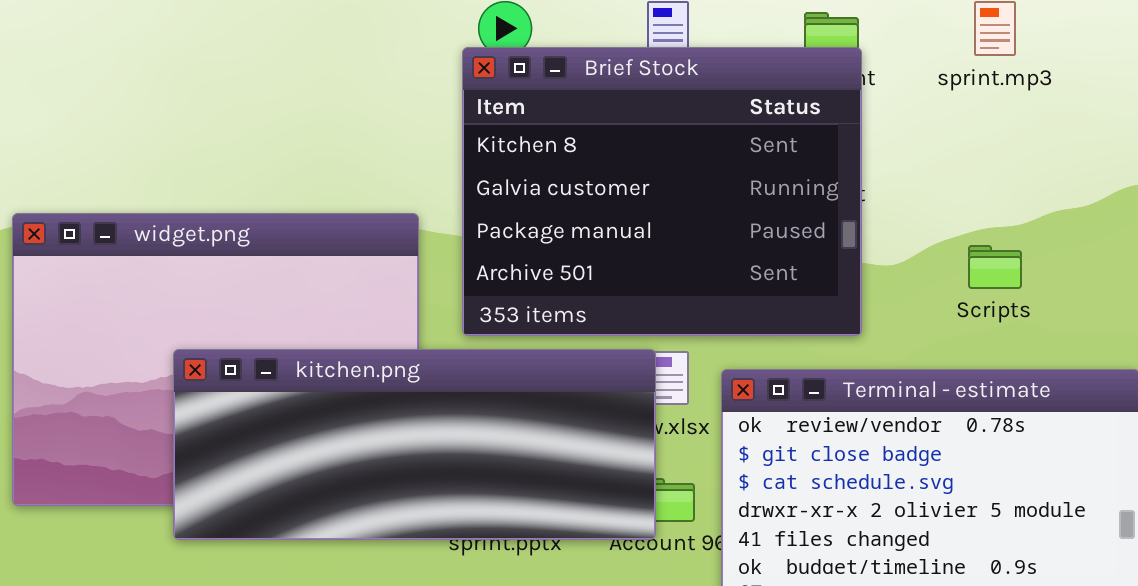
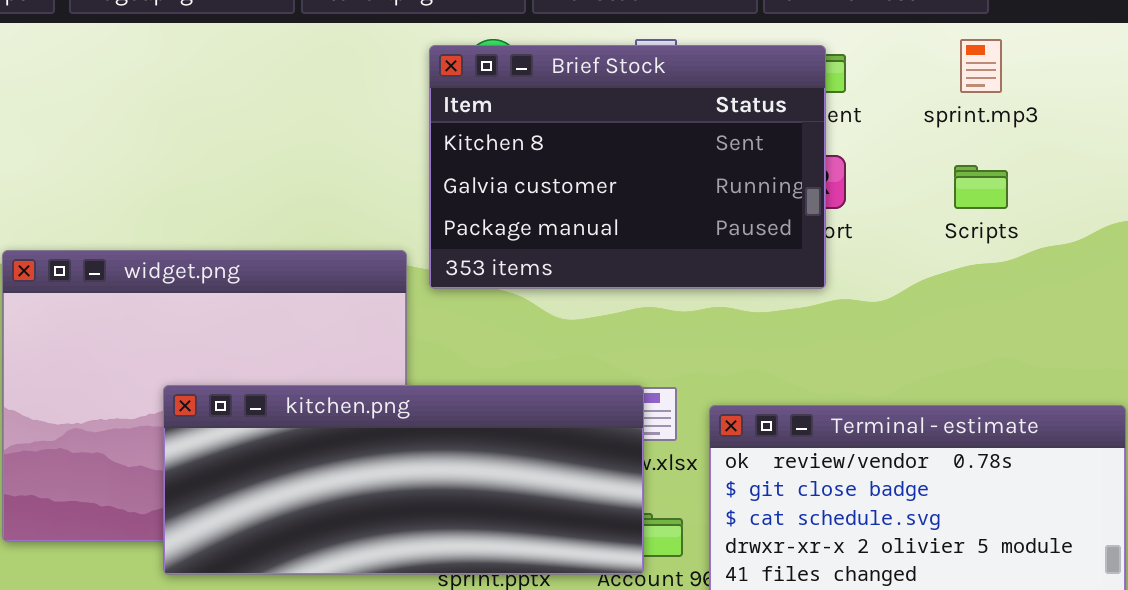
Brief Stock: [462,47,862,336] -> [429,45,826,289], moved, resized
Scripts: [968,245,1022,289] -> [954,165,1008,209], moved

